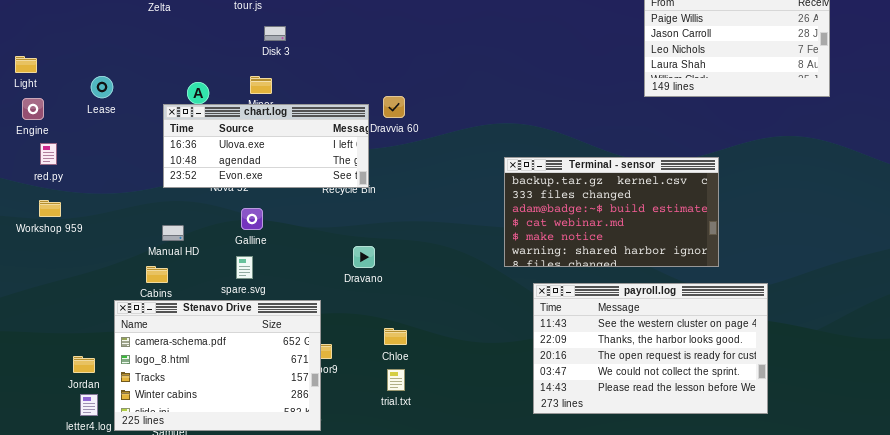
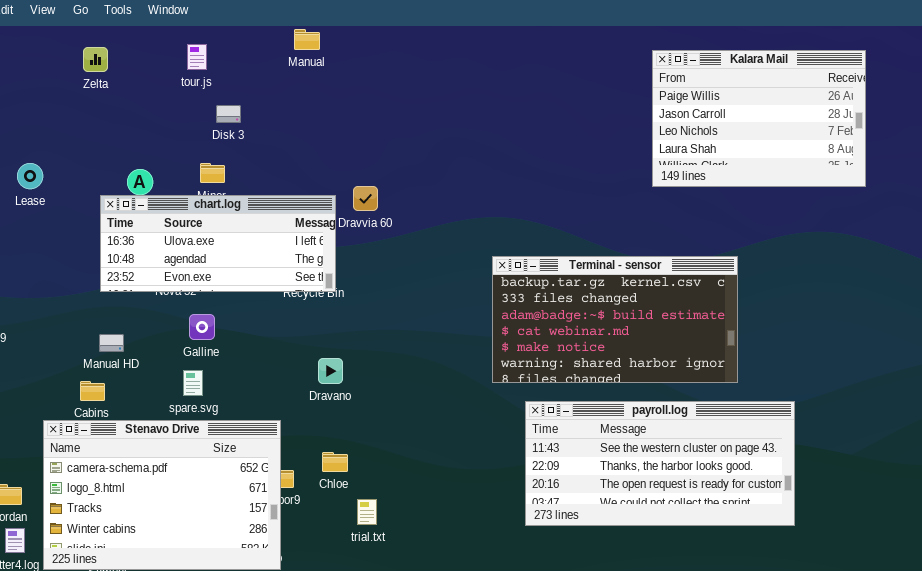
payroll.log: [533,283,768,414] -> [525,401,795,526], resized
Chloe: [384,328,407,345] -> [322,452,348,472], moved

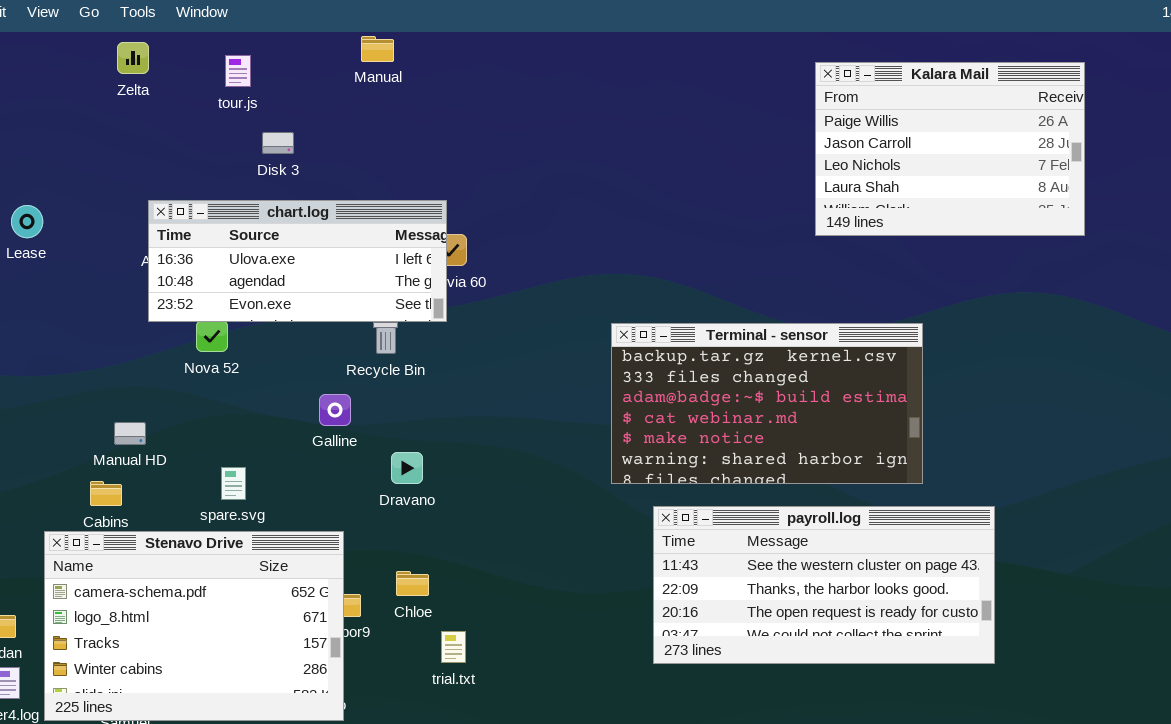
Zelta: [83,47,108,72] -> [117,42,149,74], moved
chart.log: [100,195,336,292] -> [148,200,447,322], moved
Galline: [189,314,215,340] -> [319,394,351,426], moved

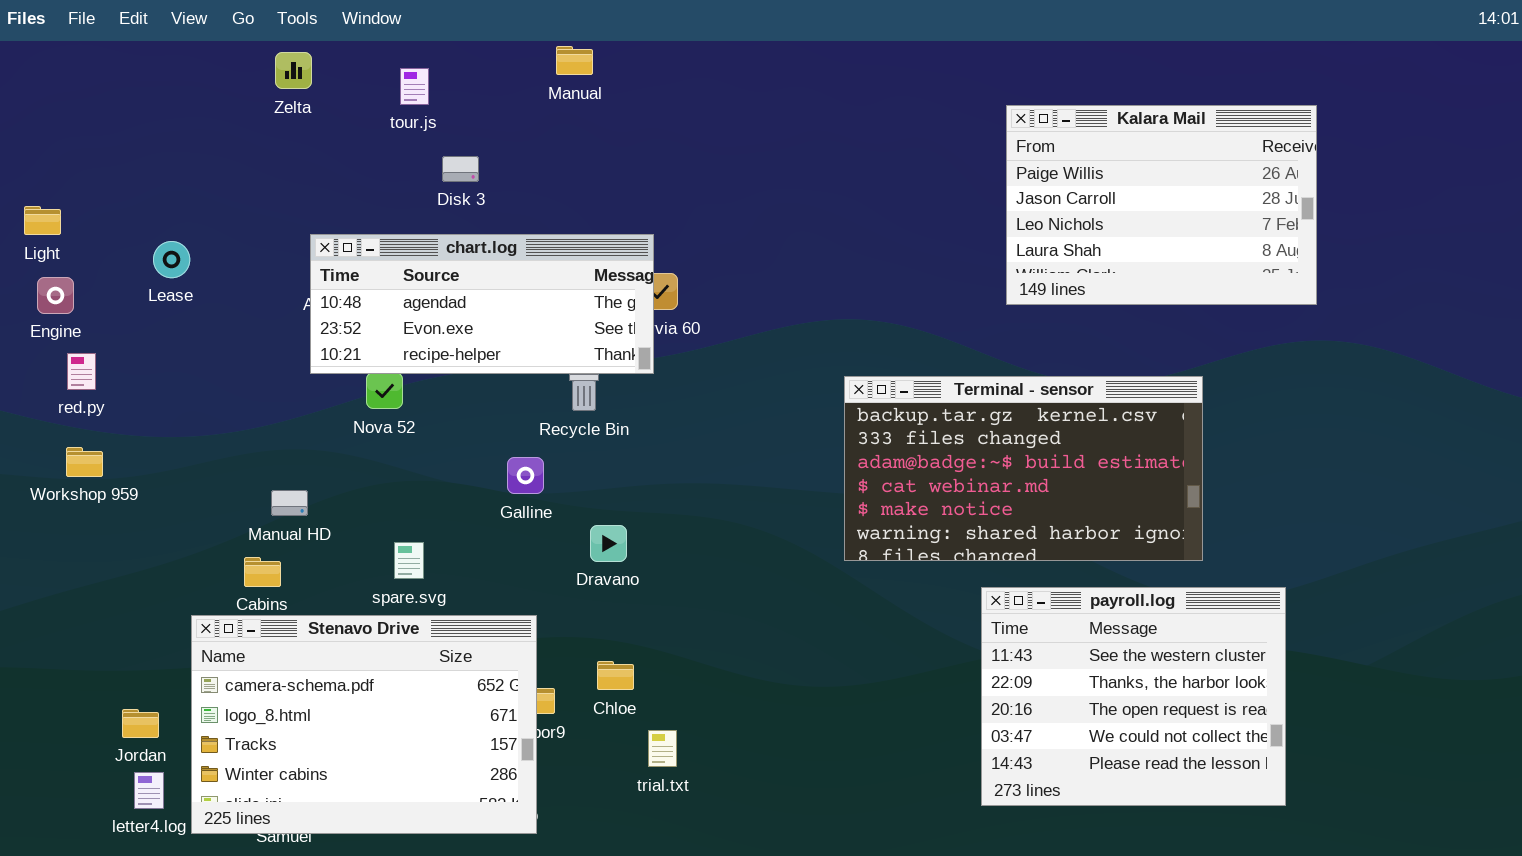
Kalara Mail: [815,62,1085,236] -> [1006,105,1317,305], moved
chart.log: [148,200,447,322] -> [310,234,654,374], scrolled down 1 row
payroll.log: [653,506,995,664] -> [981,587,1286,806], resized

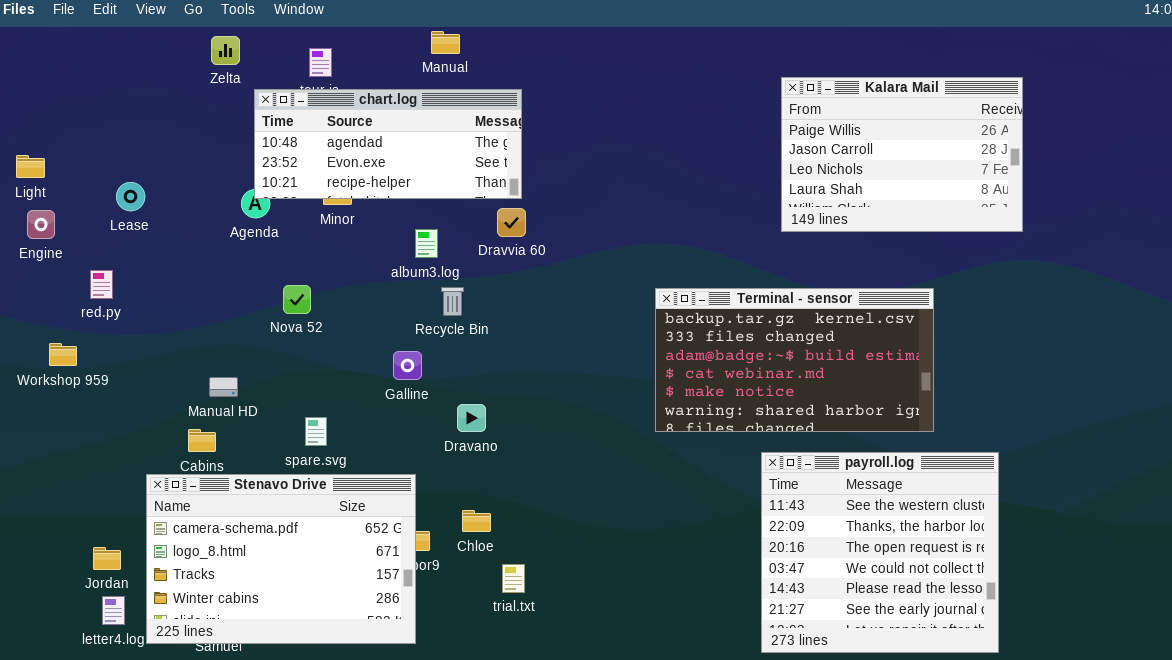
chart.log: [310,234,654,374] -> [254,89,522,199], moved
red.py: [67,353,96,390] -> [90,270,113,299], moved
payroll.log: [981,587,1286,806] -> [761,452,999,653], resized

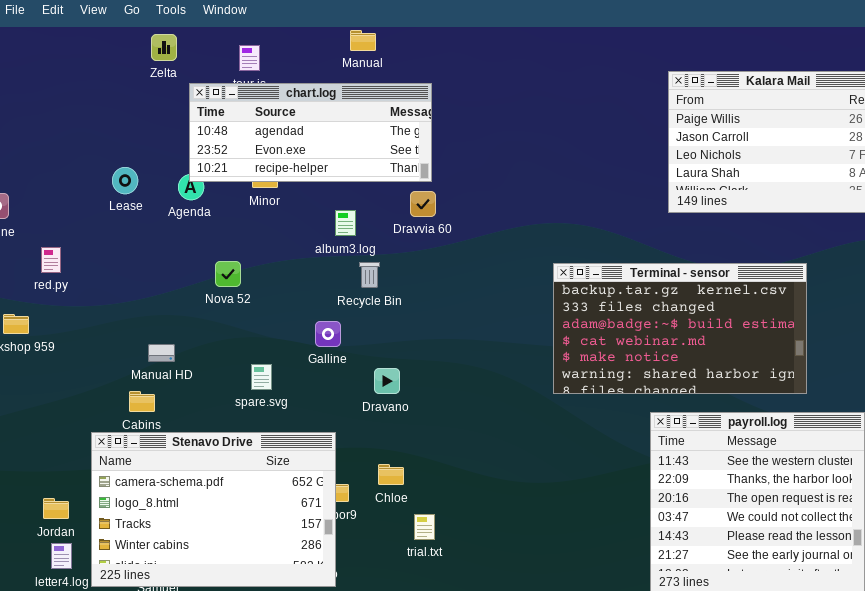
Lease: [116,182,145,211] -> [112,167,138,194], moved
spare.svg: [305,417,327,446] -> [251,364,272,390], moved

